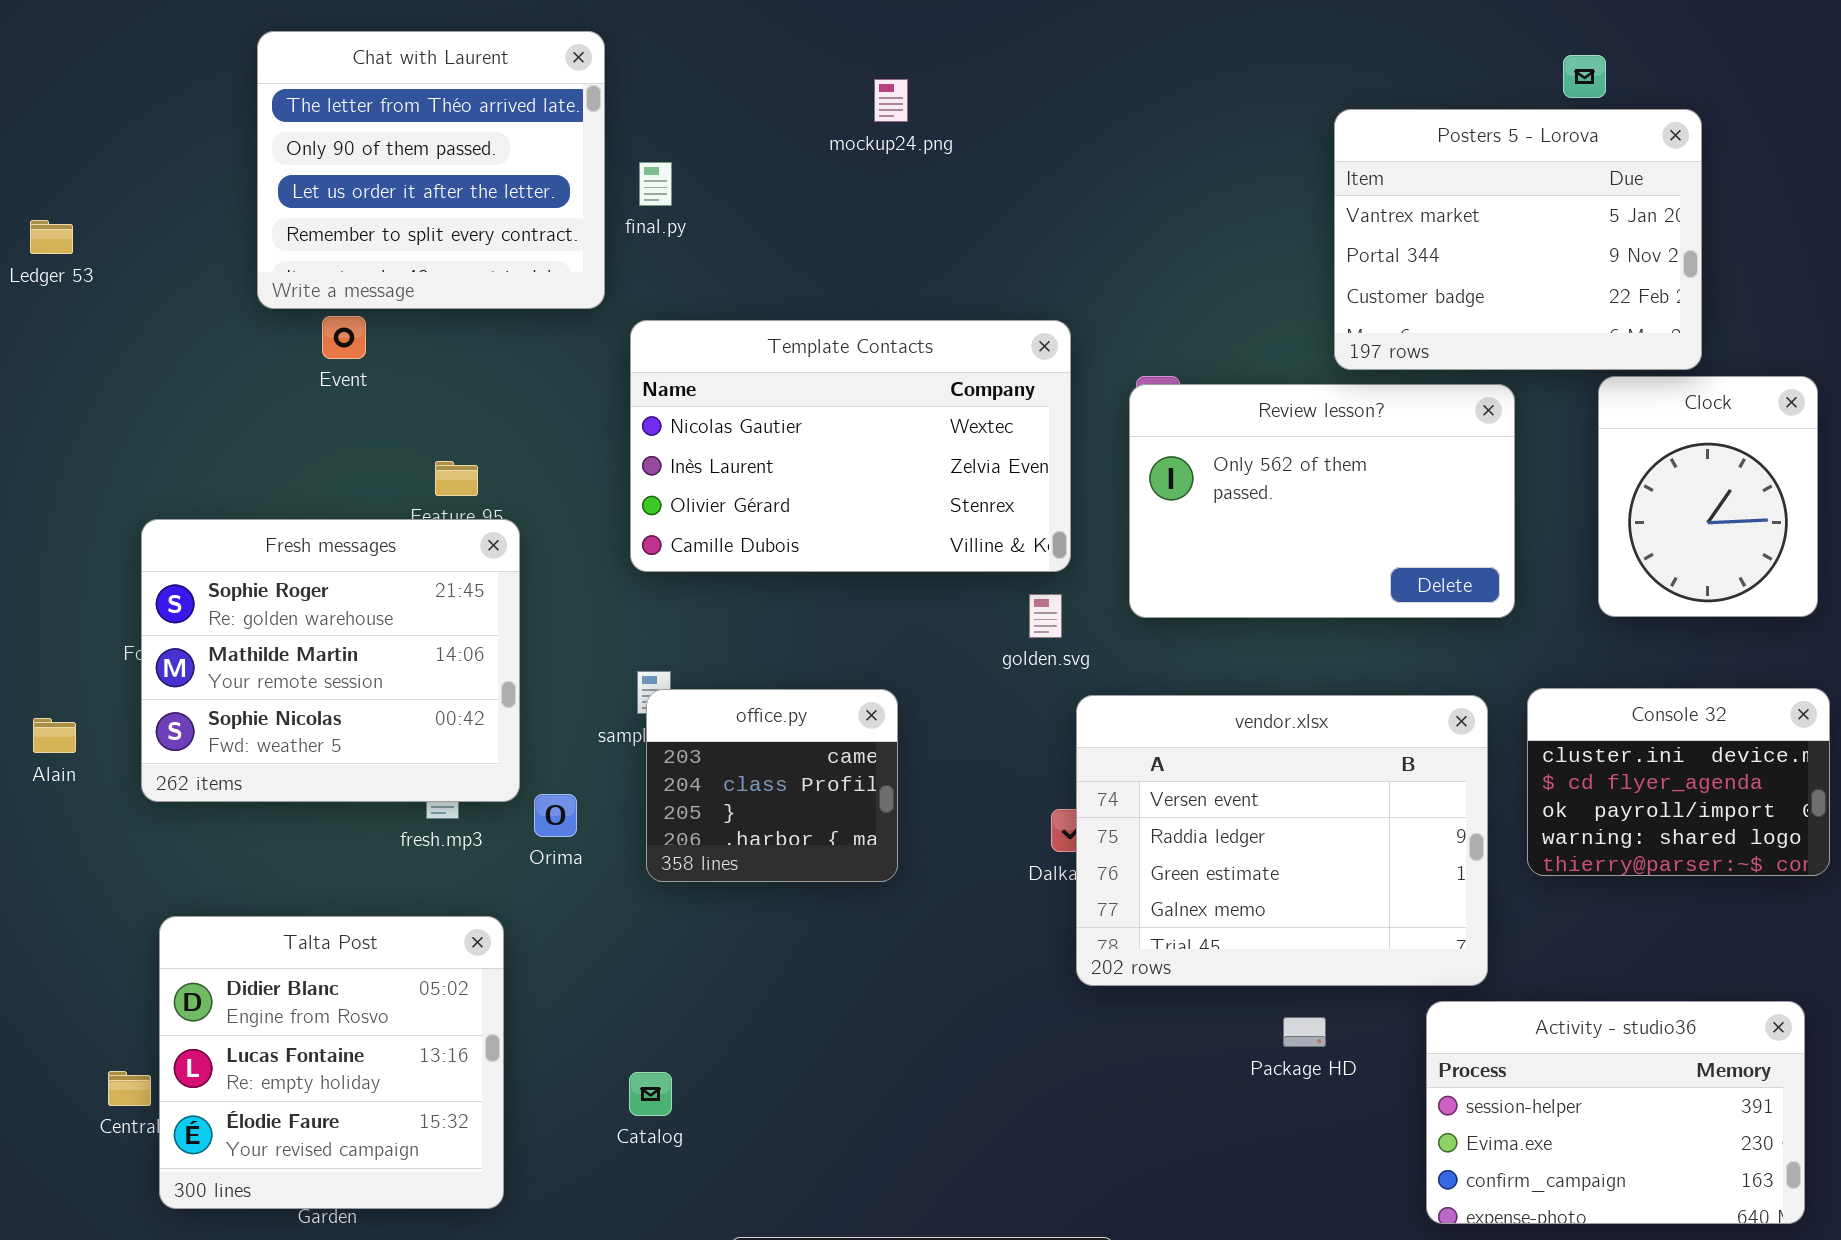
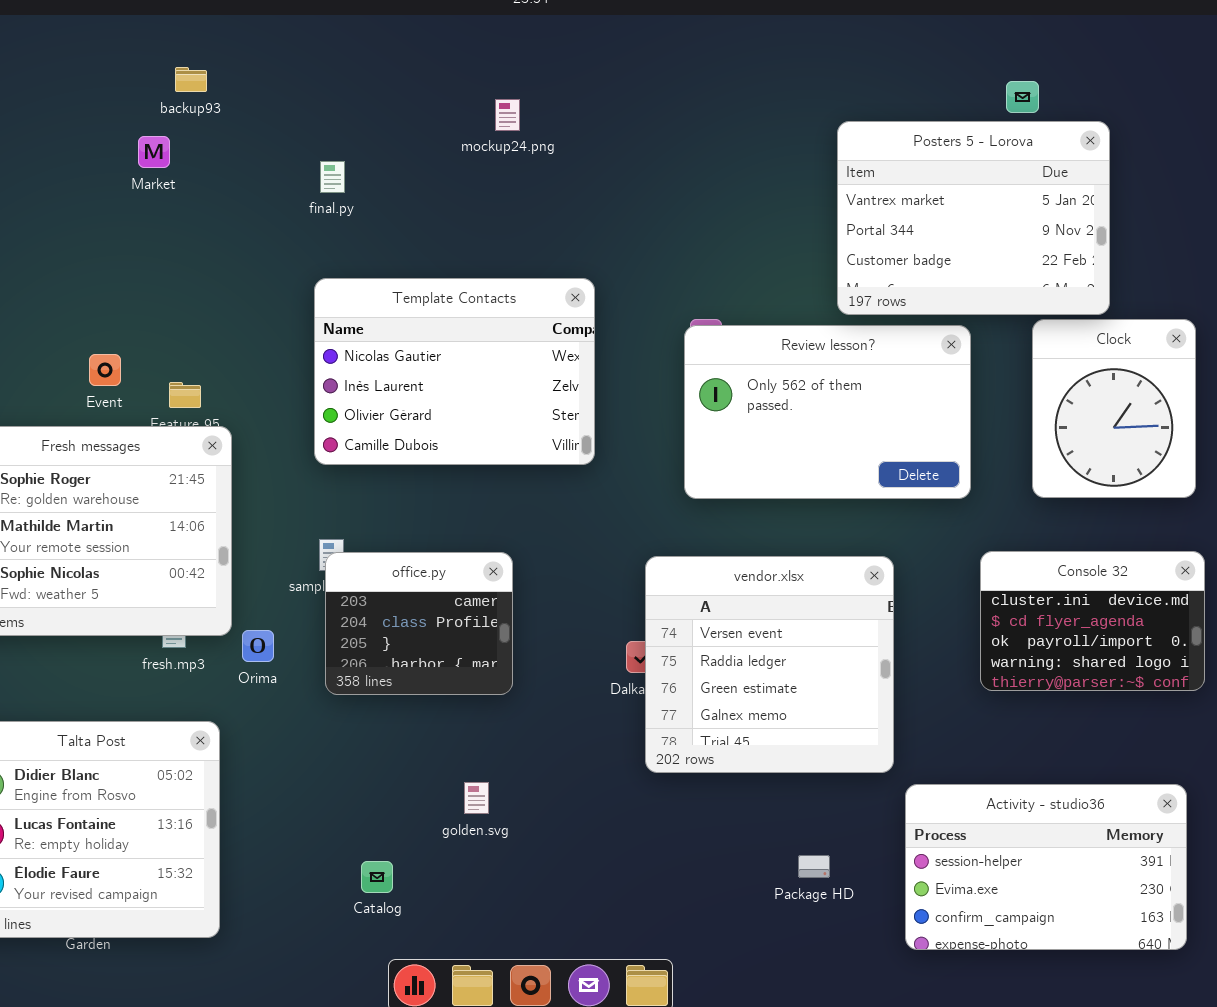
Chat with Laurent: [257,31,605,309] -> none, closed
Event: [322,316,366,359] -> [89,354,121,386], moved
Template Contacts: [630,320,1071,572] -> [314,278,595,465], resized
golden.svg: [1029,594,1062,638] -> [464,782,489,814], moved
vendor.xlsx: [1076,695,1488,986] -> [645,556,894,773], resized
Package HD: [1283,1017,1326,1047] -> [798,855,830,878], moved
Catalog: [629,1072,672,1116] -> [361,861,393,893], moved

